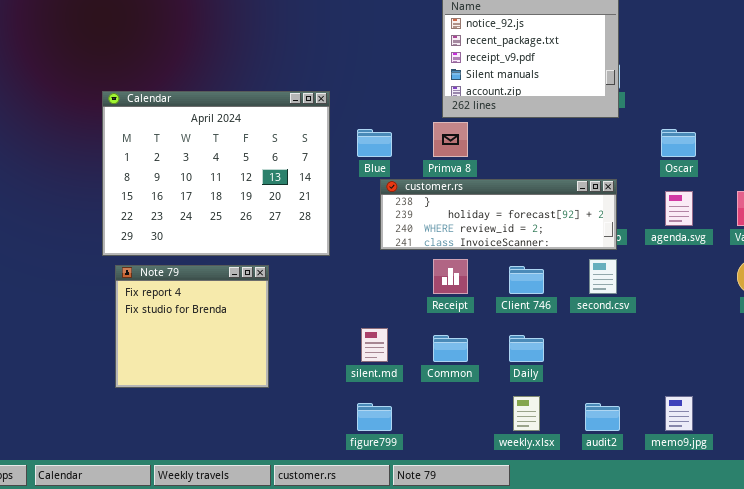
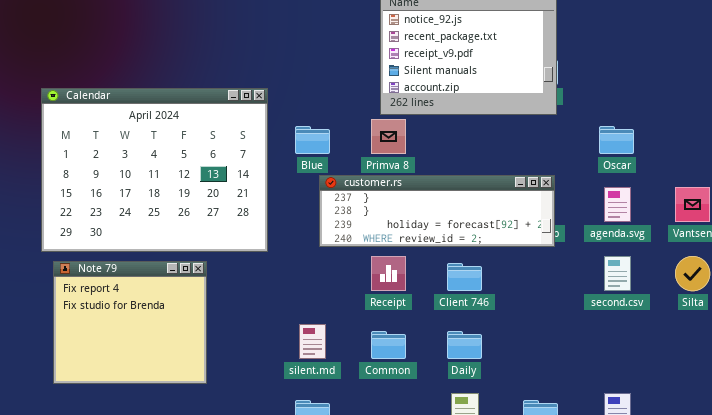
customer.rs: [380,179,617,250] -> [319,175,555,247], scrolled up 1 row
second.csv: [589,259,617,294] -> [604,256,631,291], moved

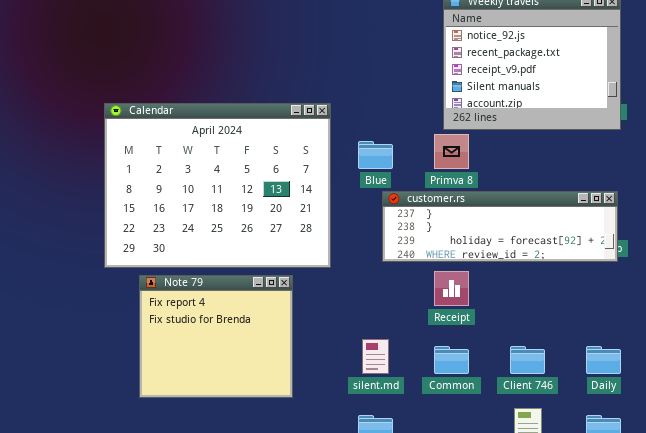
Note 79: [53,261,207,384] -> [139,275,293,398], moved
Client 746: [447,263,482,291] -> [510,346,545,374], moved
Daily: [447,331,482,359] -> [586,346,621,374], moved

